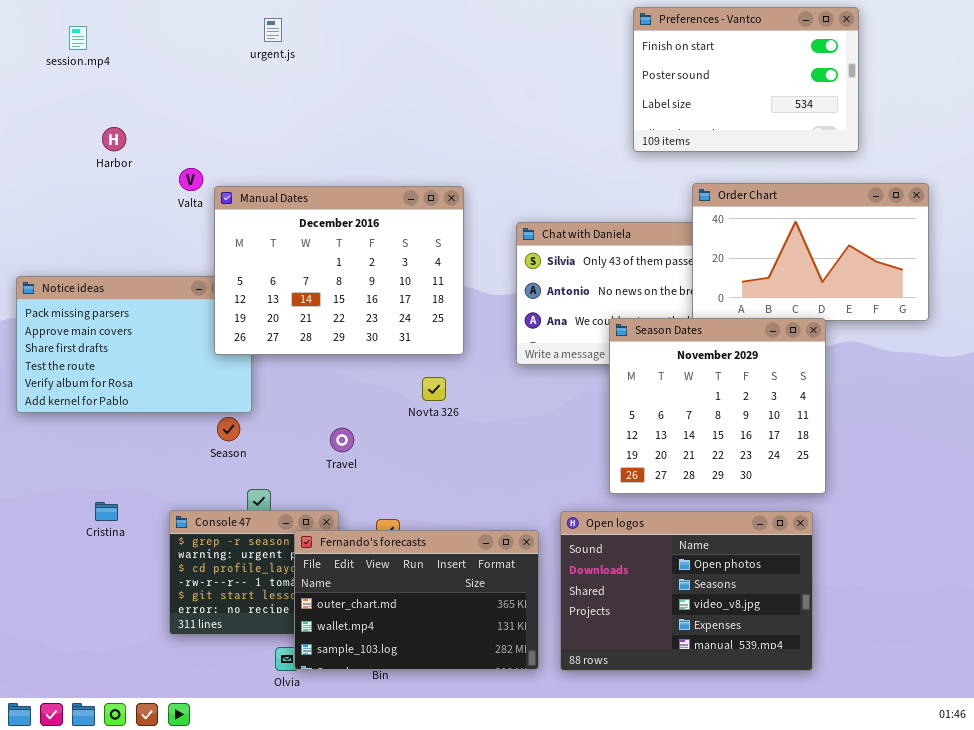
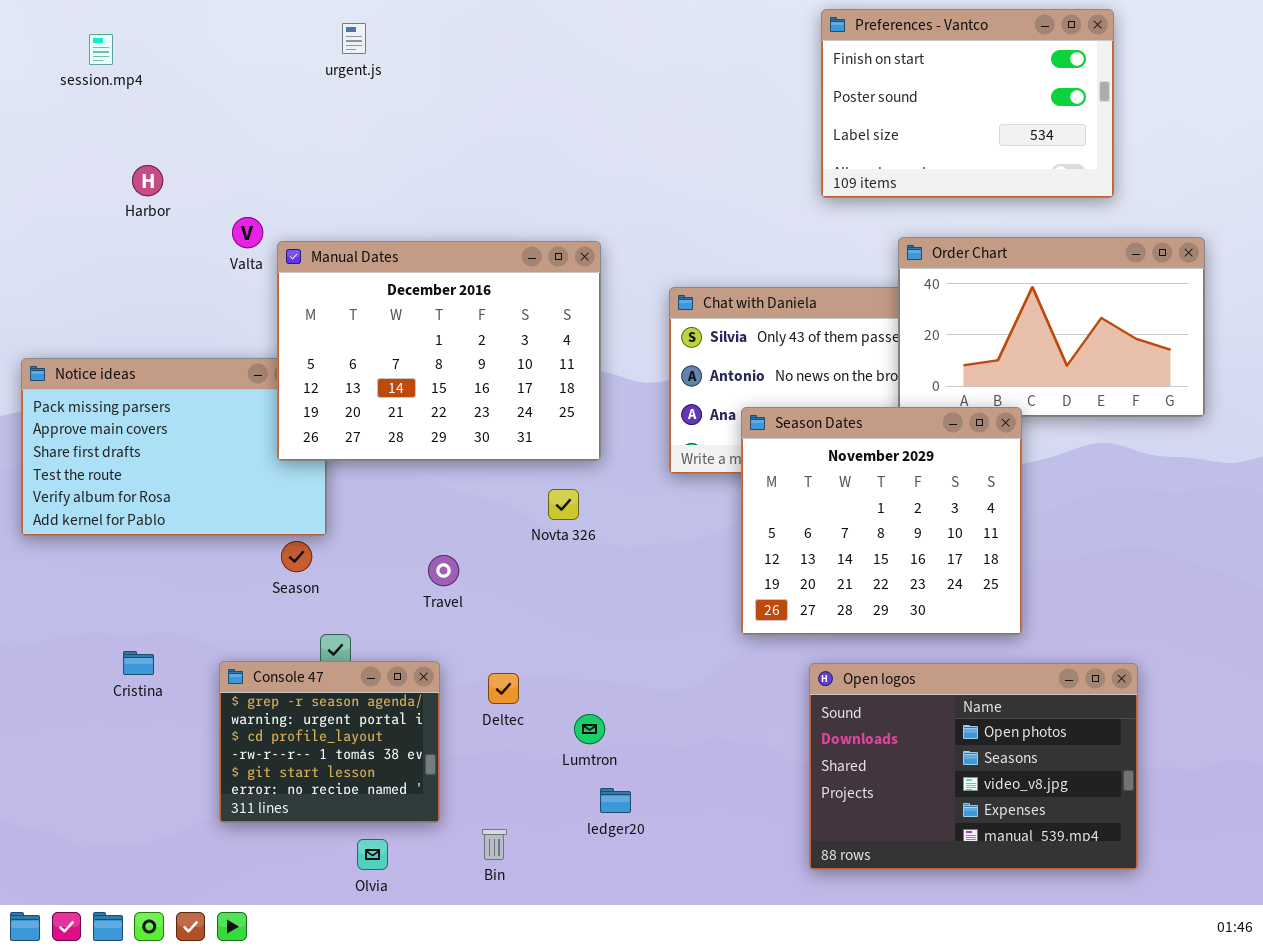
Season Dates: [609,318,826,494] -> [741,407,1022,635], moved
Open logos: [560,511,813,671] -> [809,663,1138,870], moved
Fernando's forecasts: [294,530,539,670] -> none, closed

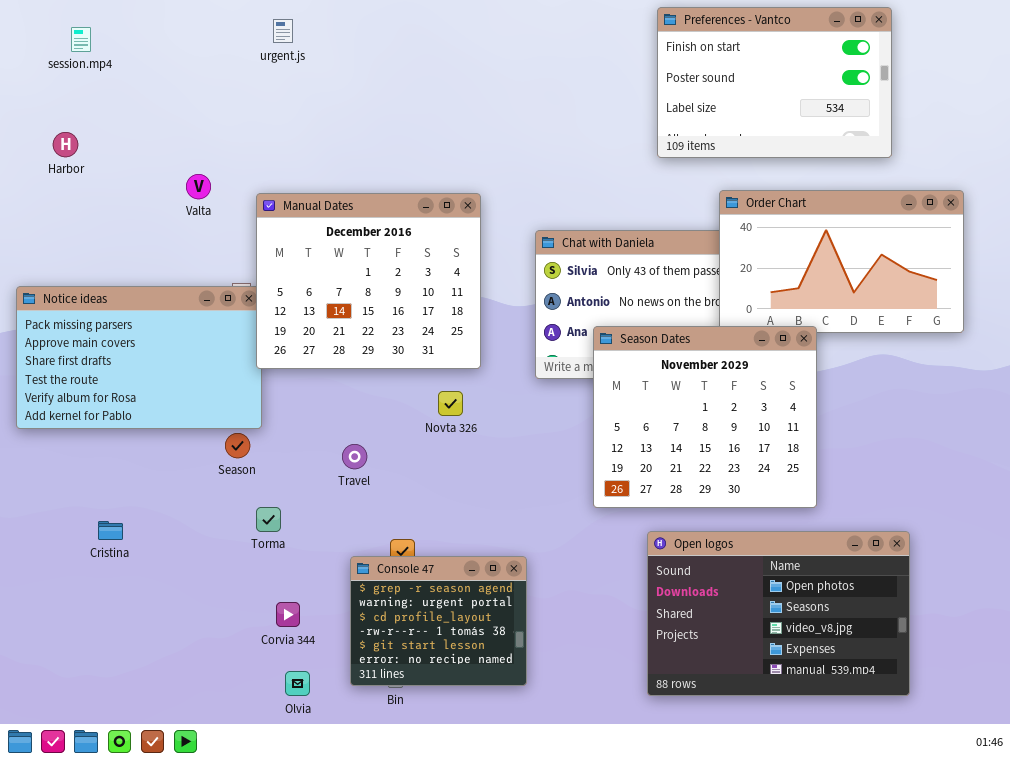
Harbor: [132,165,163,196] -> [53,132,78,157], moved
Manual Dates: [277,241,601,461] -> [256,193,481,369], resized
Console 47: [219,661,440,823] -> [350,556,527,686], moved

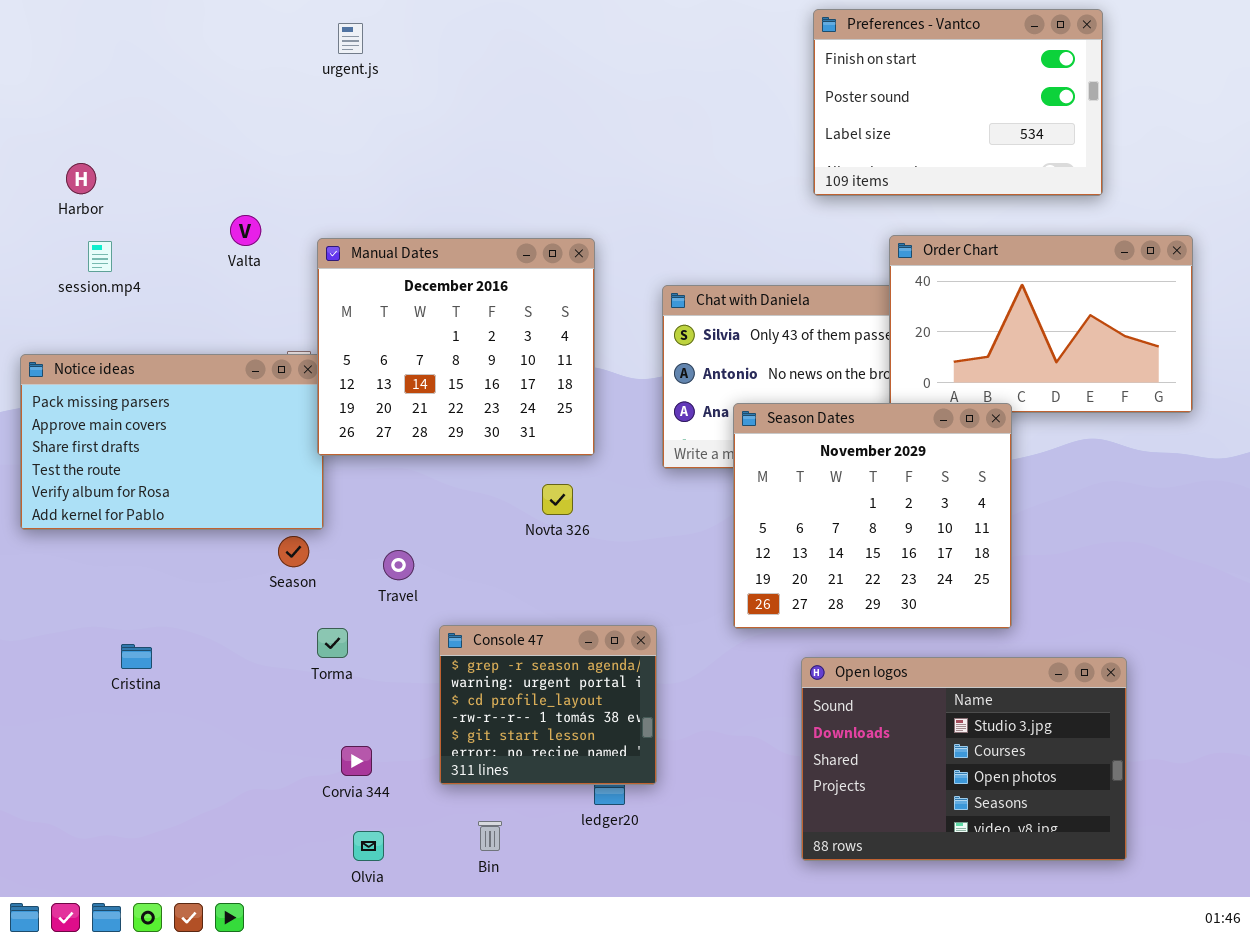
session.mp4: [71,27,91,52] -> [88,241,112,272], moved
Travel: [342,444,367,469] -> [383,550,414,580], moved
Open logos: [647,531,910,696] -> [801,657,1127,861], scrolled up 2 rows
Console 47: [350,556,527,686] -> [439,625,657,785], moved

